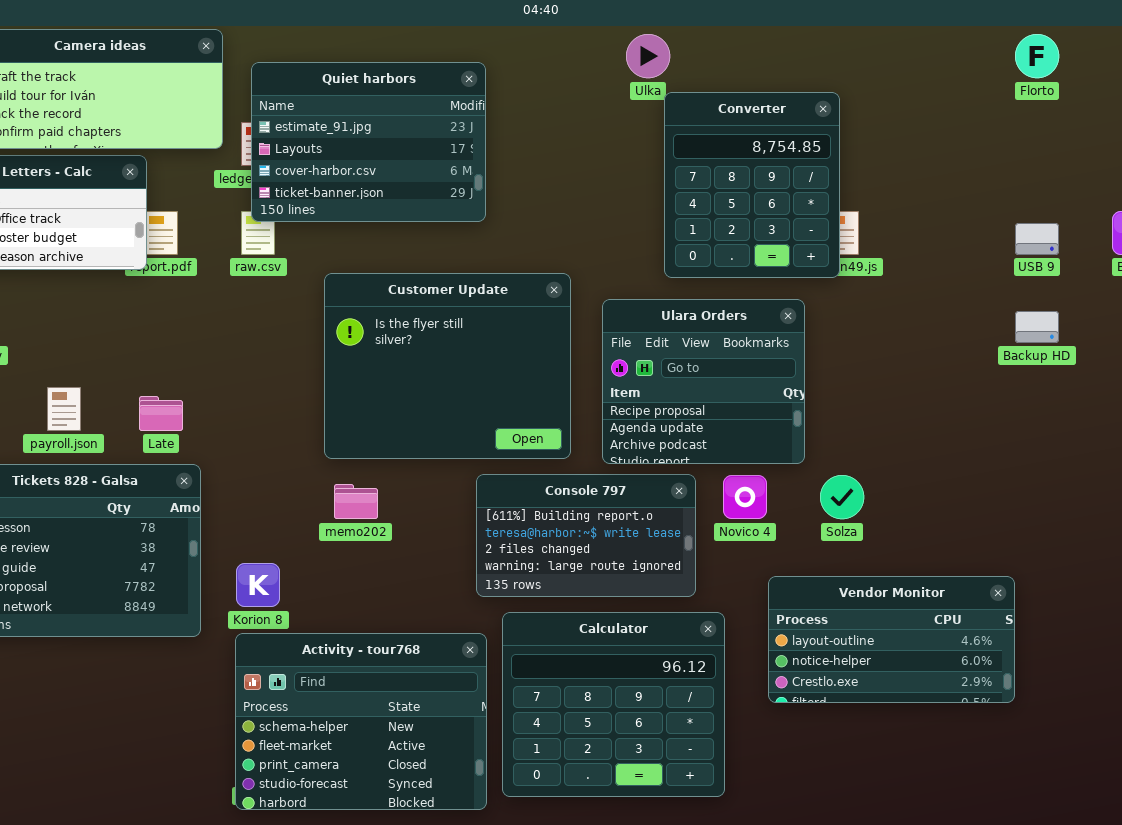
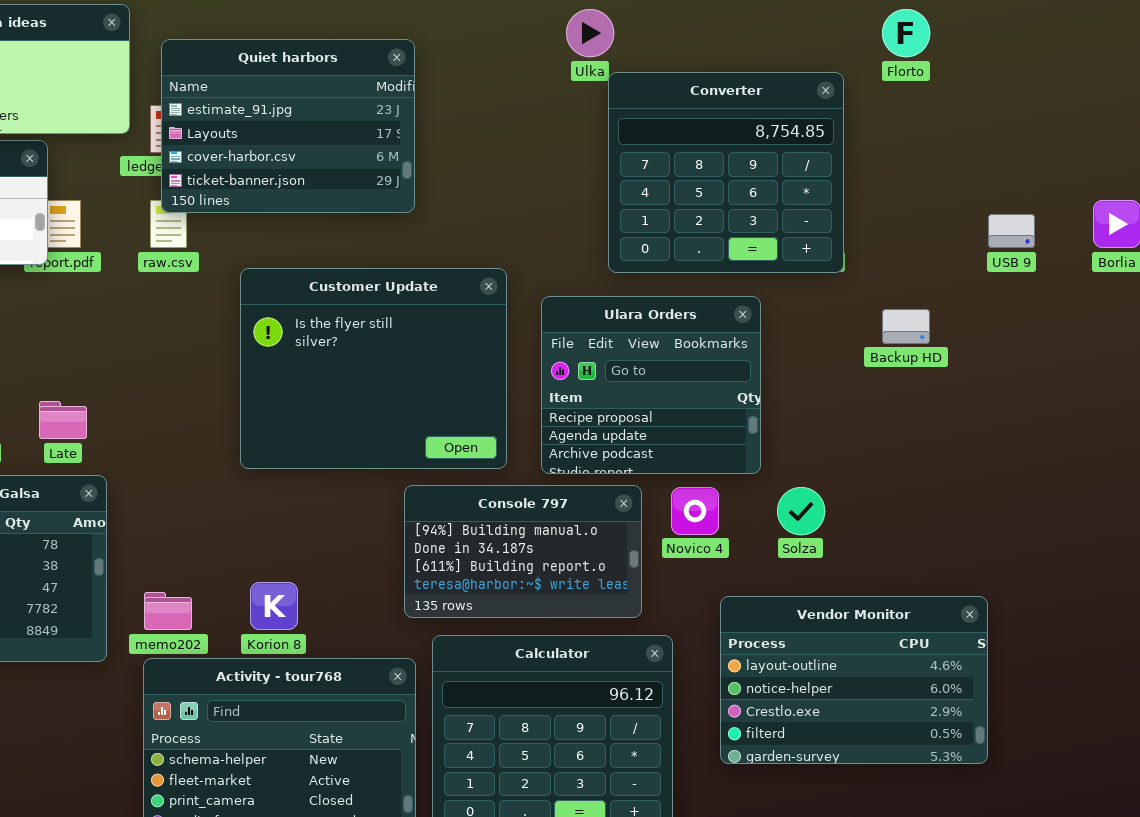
Florto: [1015,34,1059,78] -> [882,9,930,57], moved
Converter: [664,92,840,278] -> [608,72,844,273], resized
Backup HD: [1015,311,1059,343] -> [882,309,930,344], moved
Console 797: [476,474,696,597] -> [404,485,642,618], scrolled up 2 rows
memo202: [334,484,378,519] -> [144,592,192,630], moved
Korion 8: [236,563,280,607] -> [250,582,298,630], moved
Vendor Monitor: [768,576,1015,703] -> [720,596,988,764], resized

